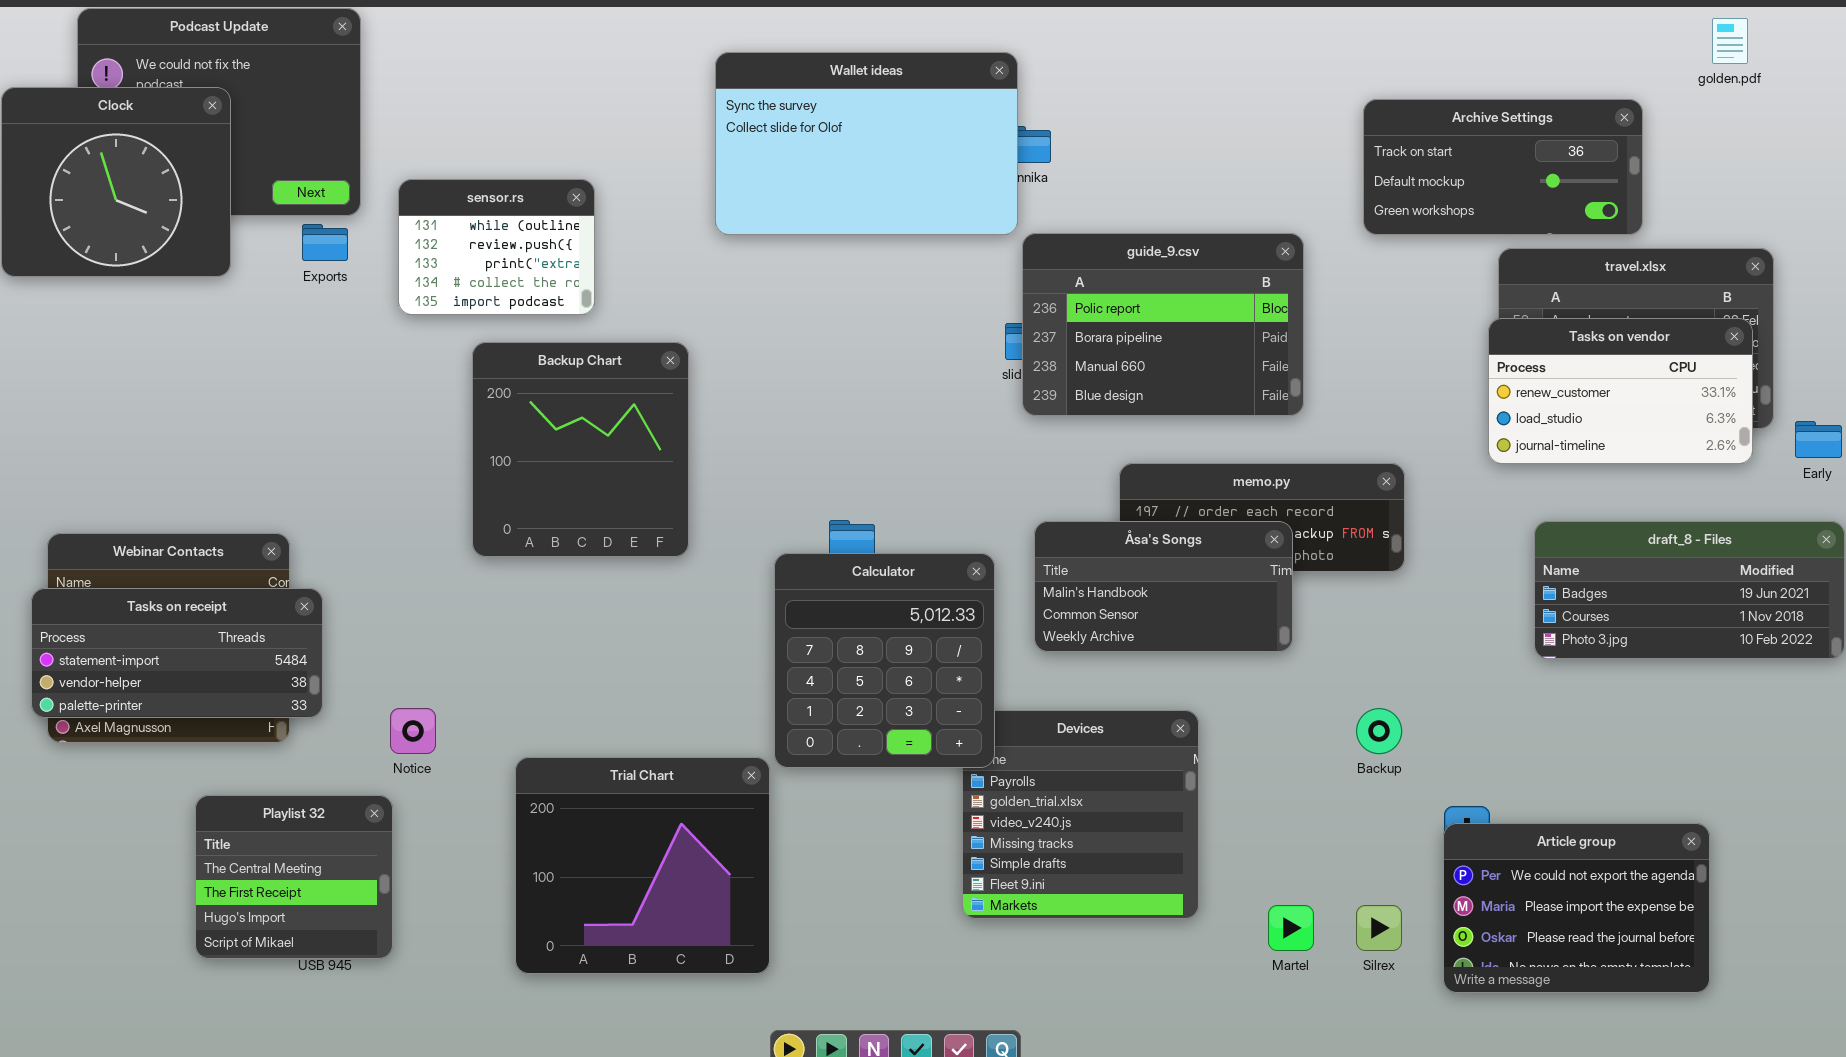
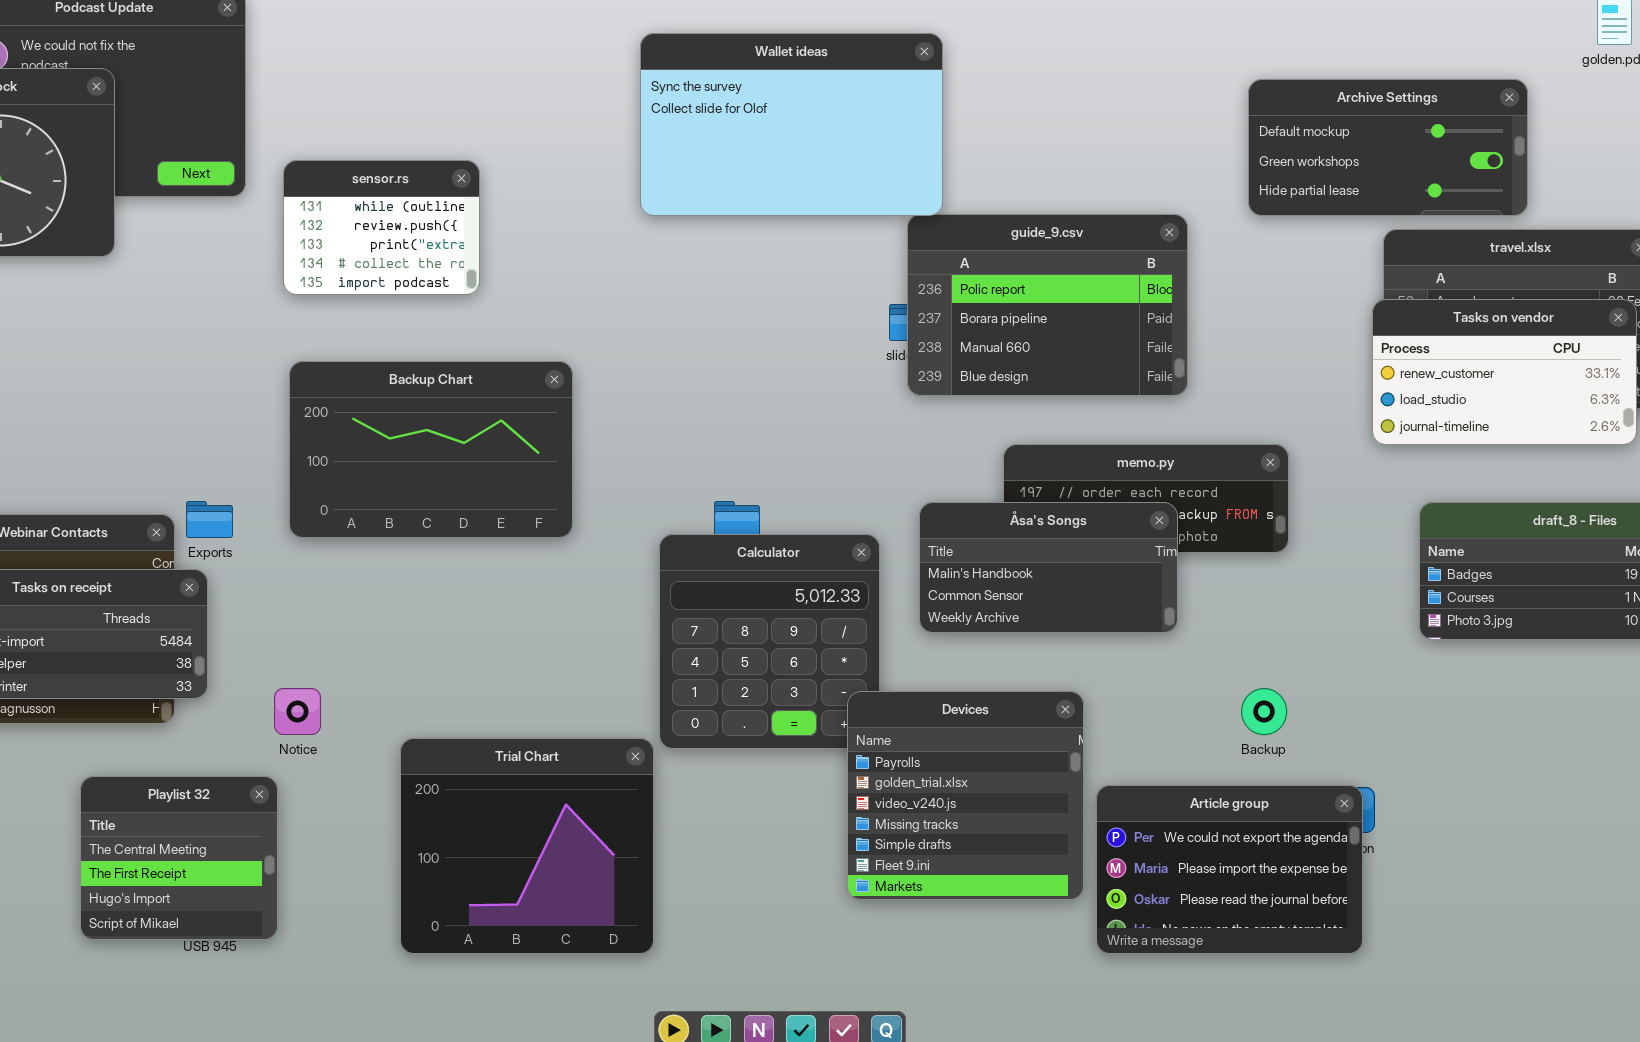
Wallet ideas: [715,52,1018,235] -> [640,33,943,216], moved
Archive Settings: [1363,99,1643,235] -> [1248,79,1528,216], scrolled down 1 row
Exports: [302,224,348,261] -> [186,501,233,538], moved
Backup Chart: [472,342,689,557] -> [289,361,573,538], resized
Devices: [962,710,1199,919] -> [847,691,1084,900], raised
Article group: [1443,823,1710,993] -> [1096,785,1363,954], moved

